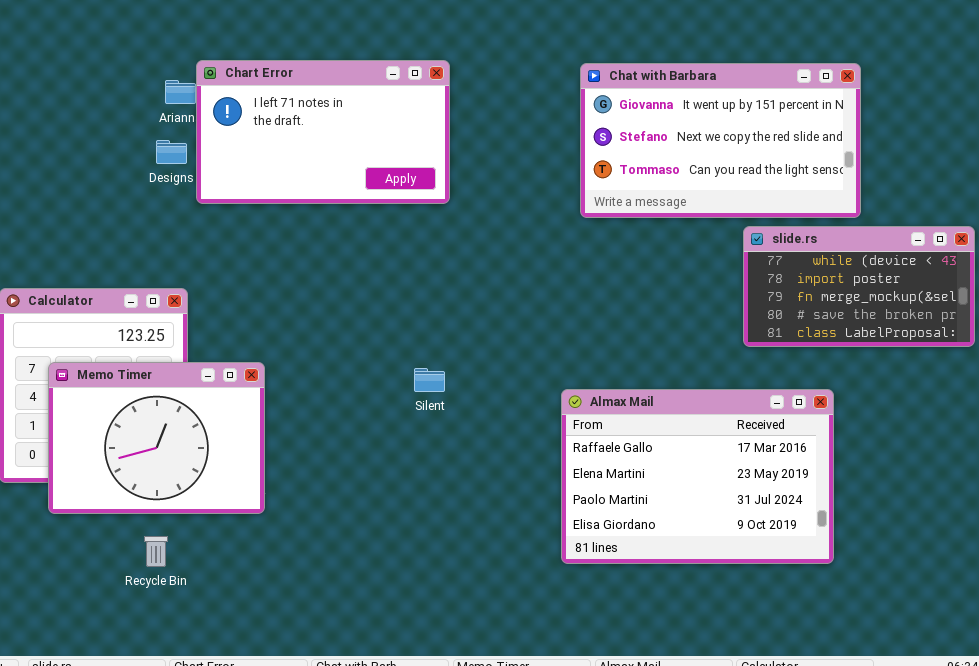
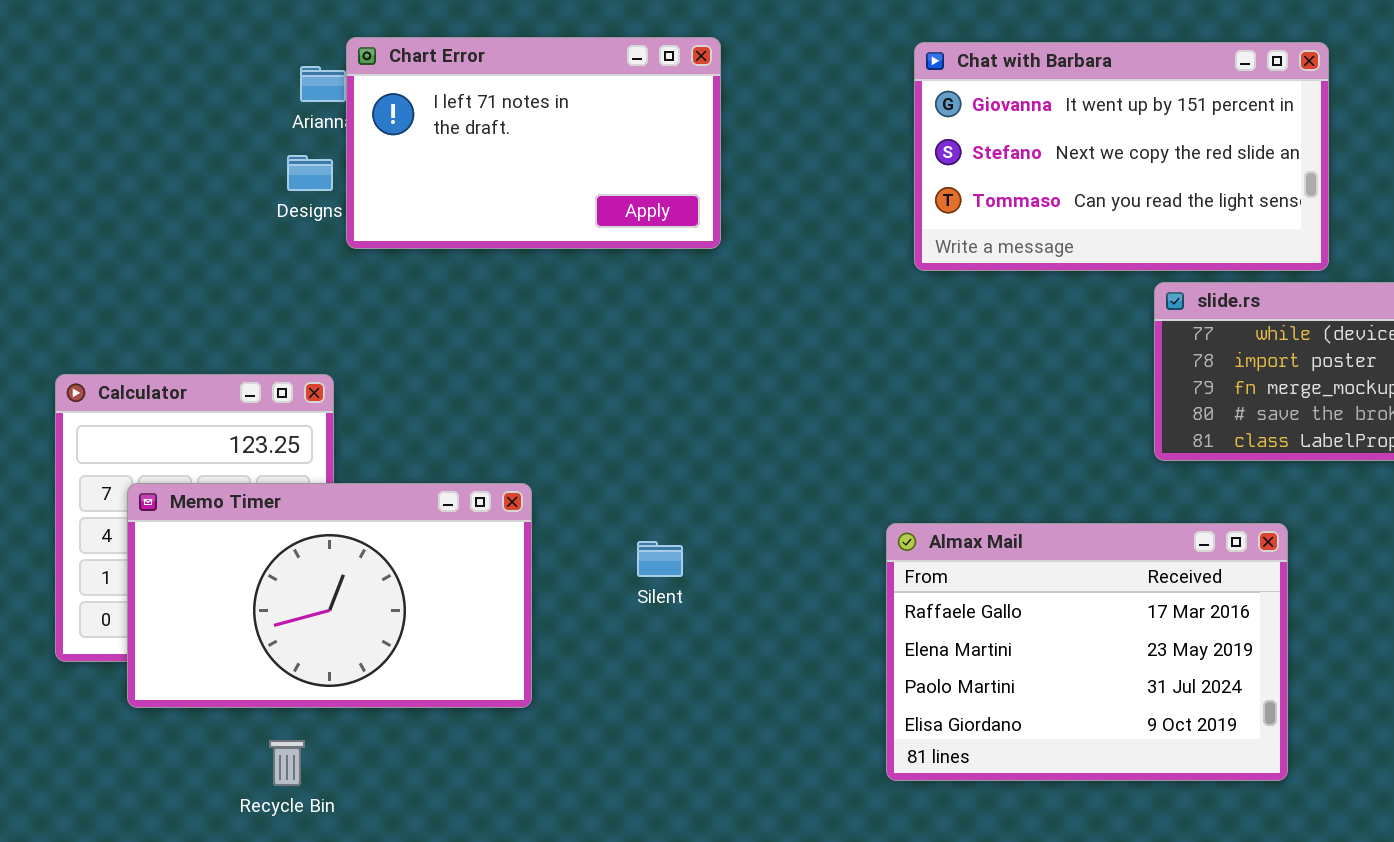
Memo Timer: [48,362,265,514] -> [127,483,532,708], resized
Silent: [414,368,445,392] -> [637,541,683,577], moved

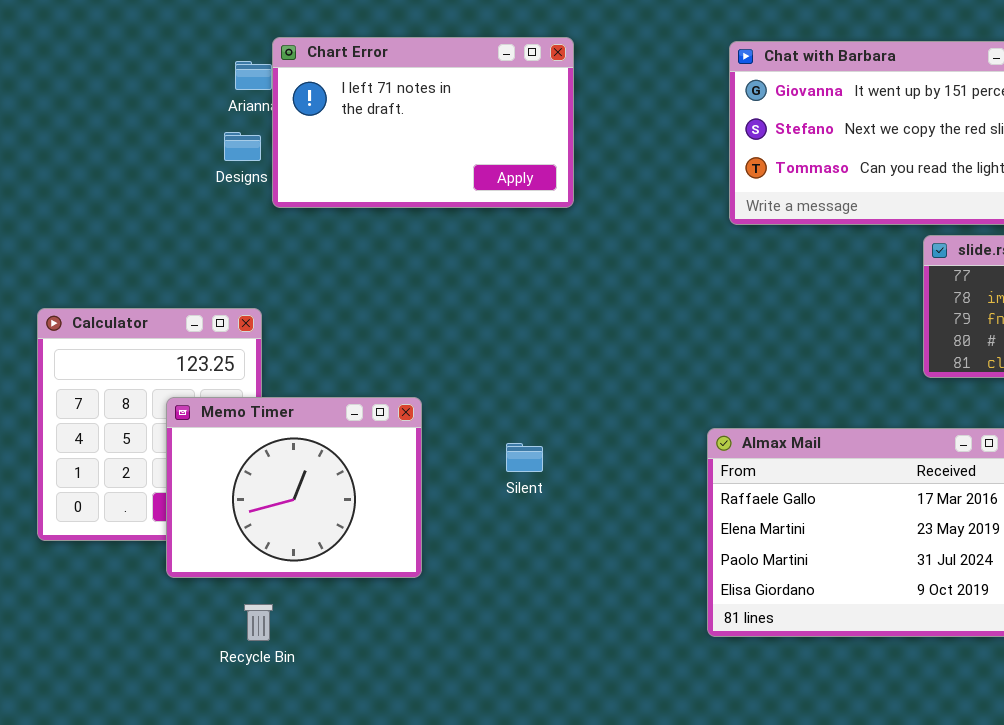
Memo Timer: [127,483,532,708] -> [166,397,422,578], resized
Recycle Bin: [269,740,305,786] -> [244,604,273,641], moved

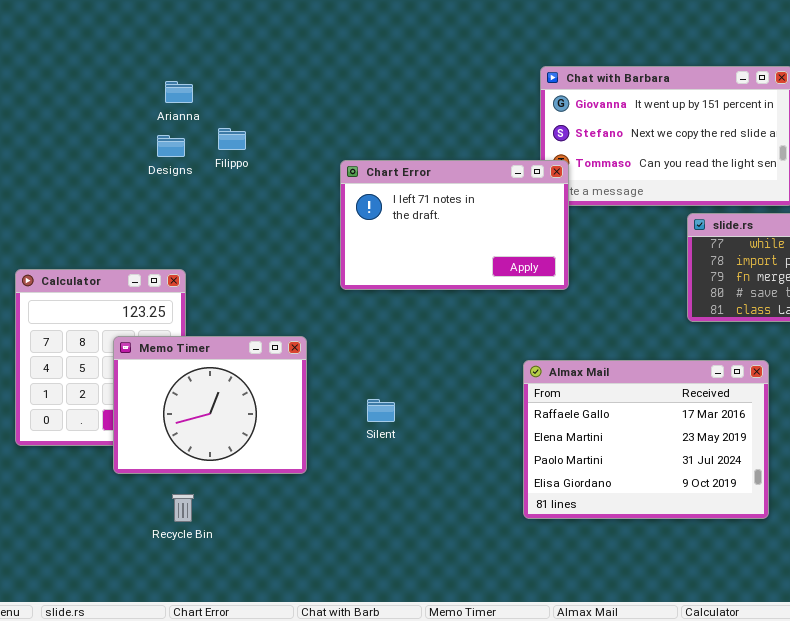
Chart Error: [272,37,574,208] -> [340,160,569,290], moved
Silent: [506,443,543,472] -> [367,399,395,422], moved

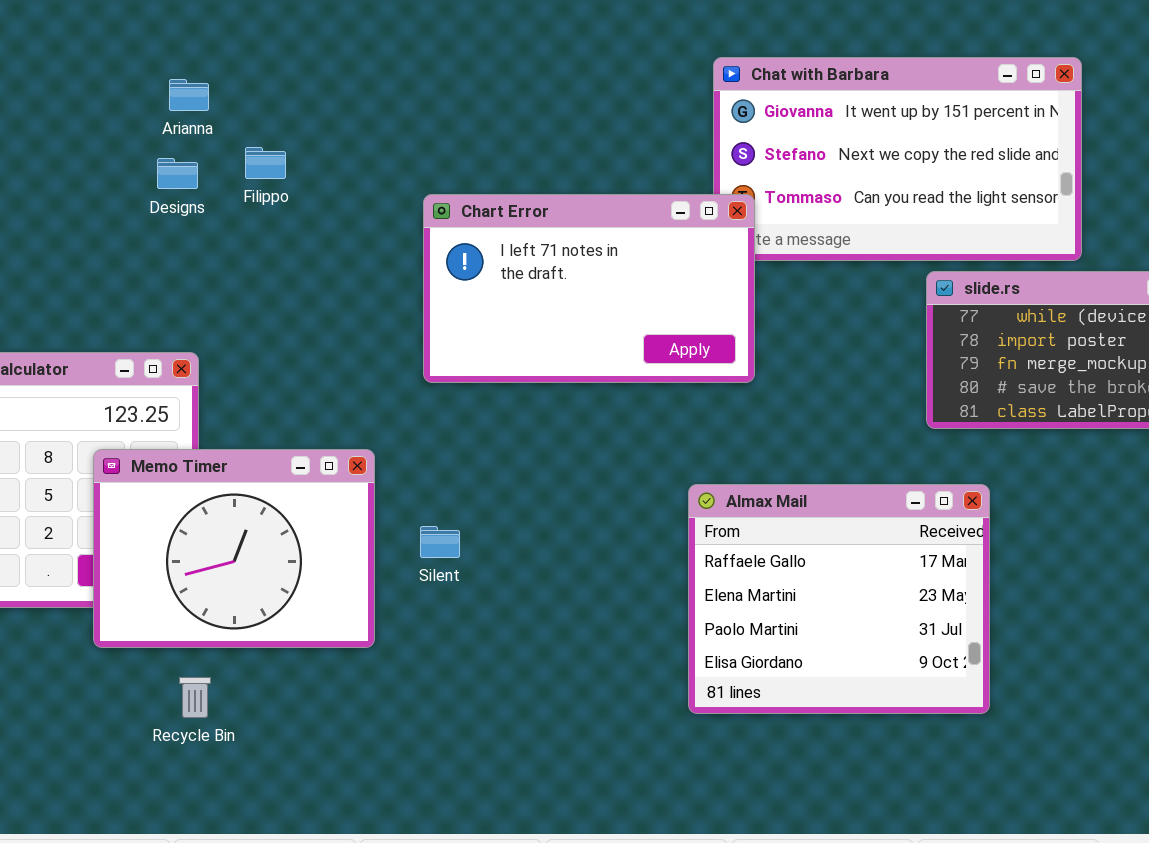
Almax Mail: [523,360,769,519] -> [688,484,990,714], resized
Silent: [367,399,395,422] -> [420,526,460,558], moved

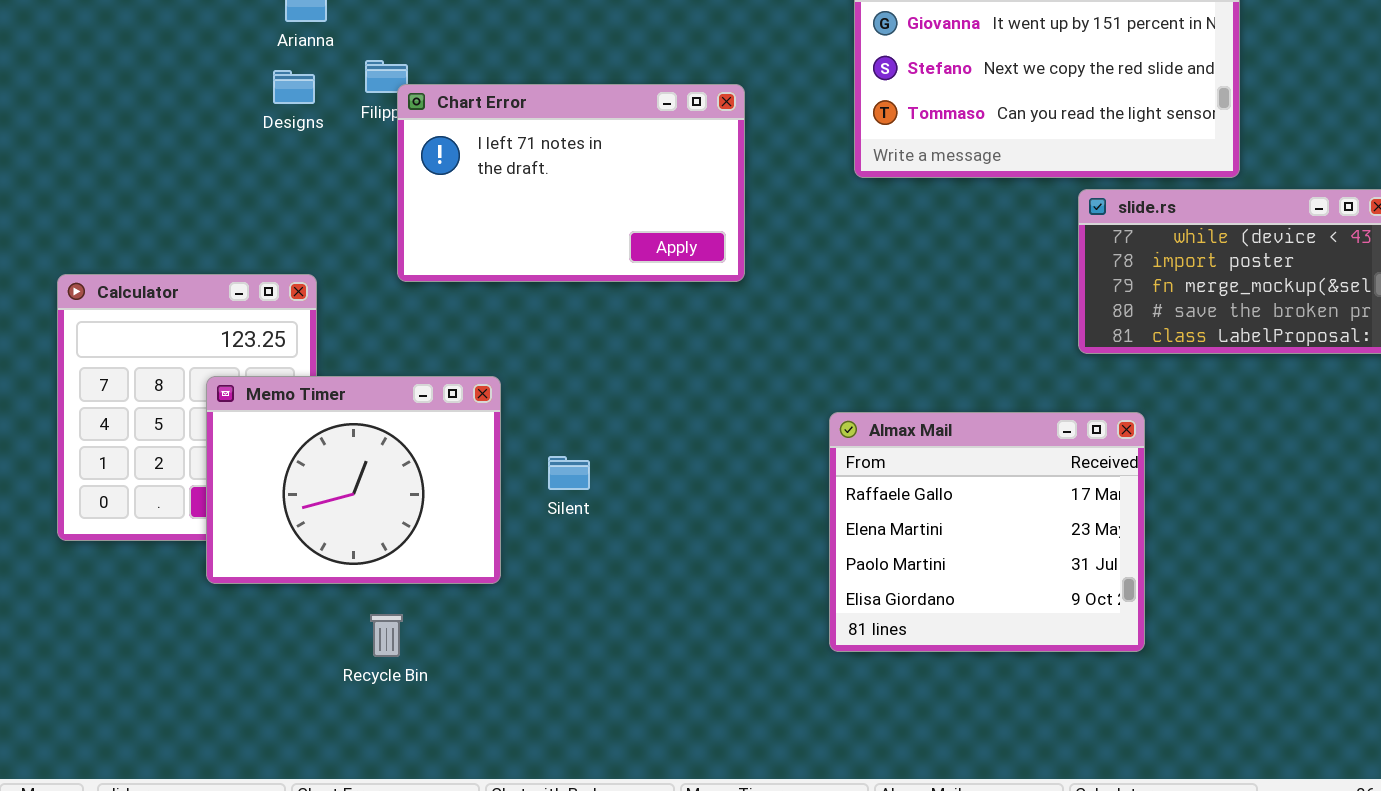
Chart Error: [423,194,755,383] -> [397,84,745,282], moved
Recycle Bin: [179,677,211,718] -> [370,614,403,657], moved

